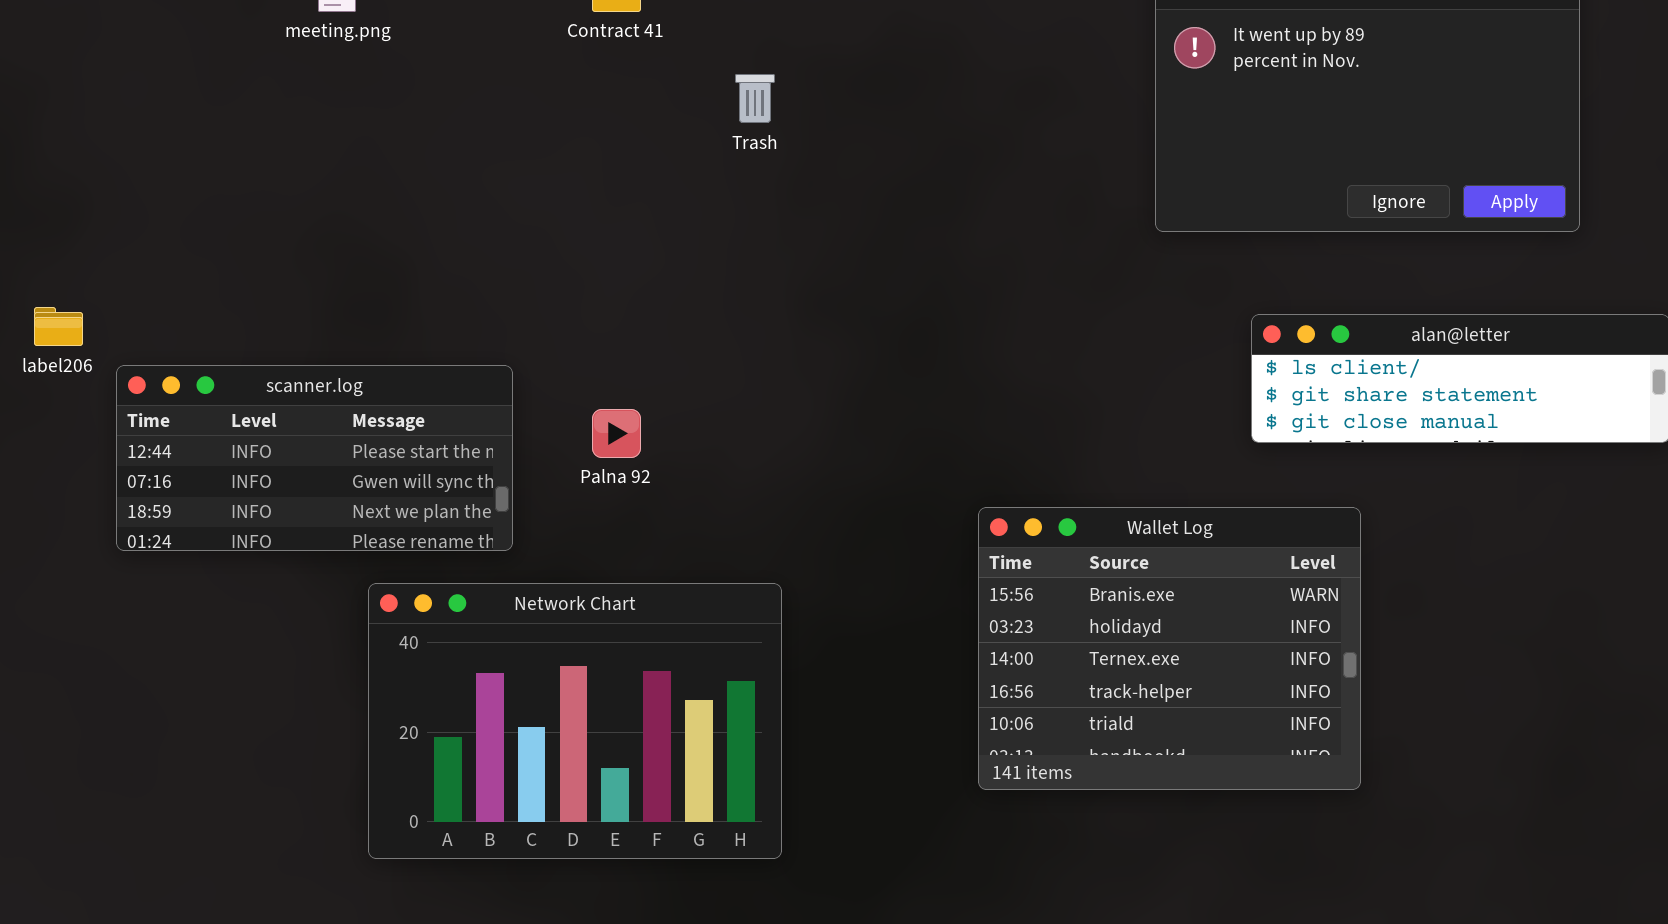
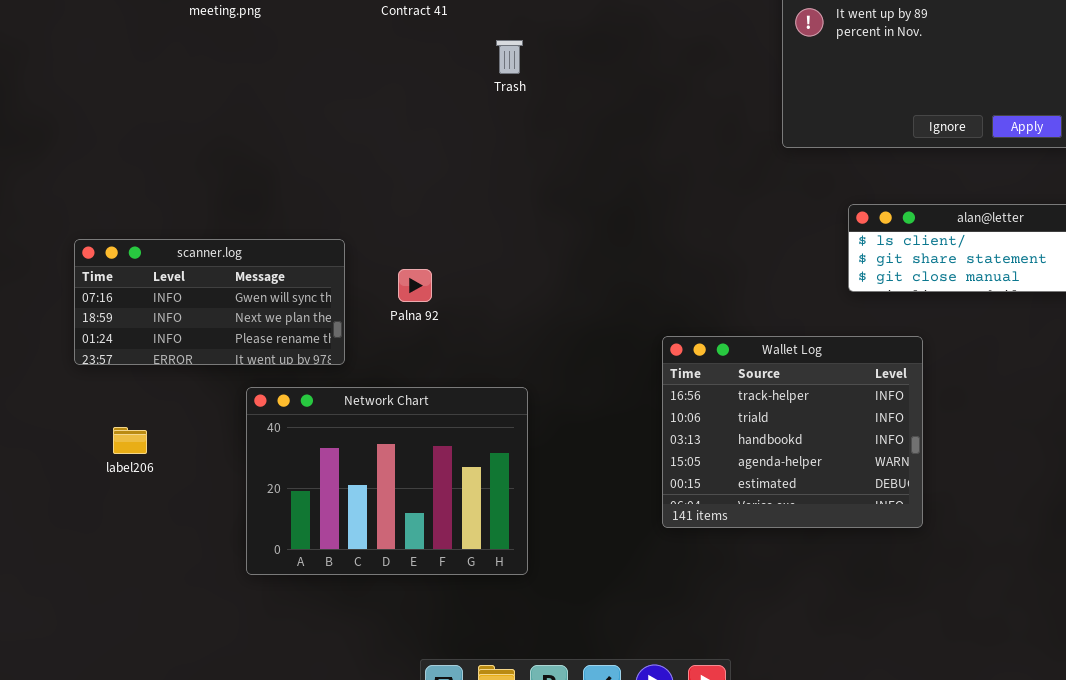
label206: [34,307,83,346] -> [113,427,147,454], moved
scanner.log: [116,365,513,551] -> [74,239,345,365], scrolled down 1 row
Wallet Log: [978,507,1361,790] -> [662,336,923,528], scrolled down 3 rows

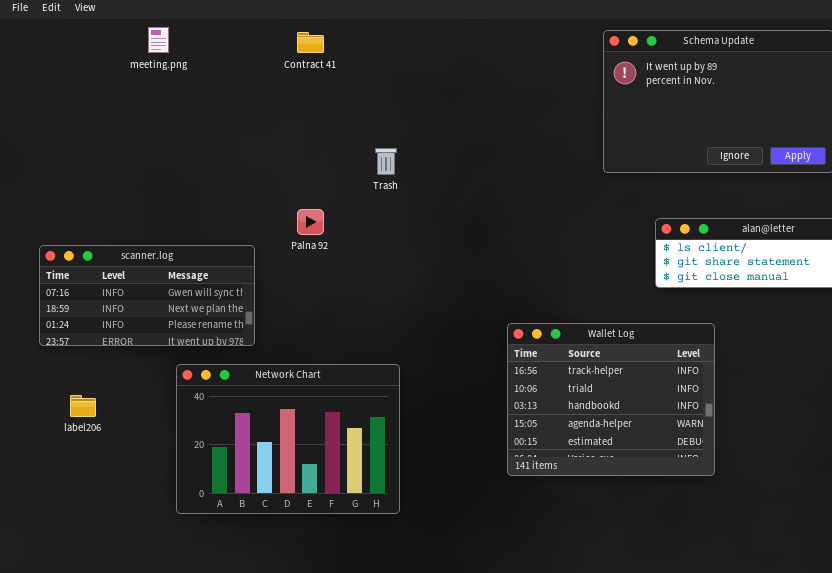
Trash: [496,40,523,74] -> [375,148,397,175], moved
Palna 92: [398,269,432,302] -> [297,209,324,235], moved

